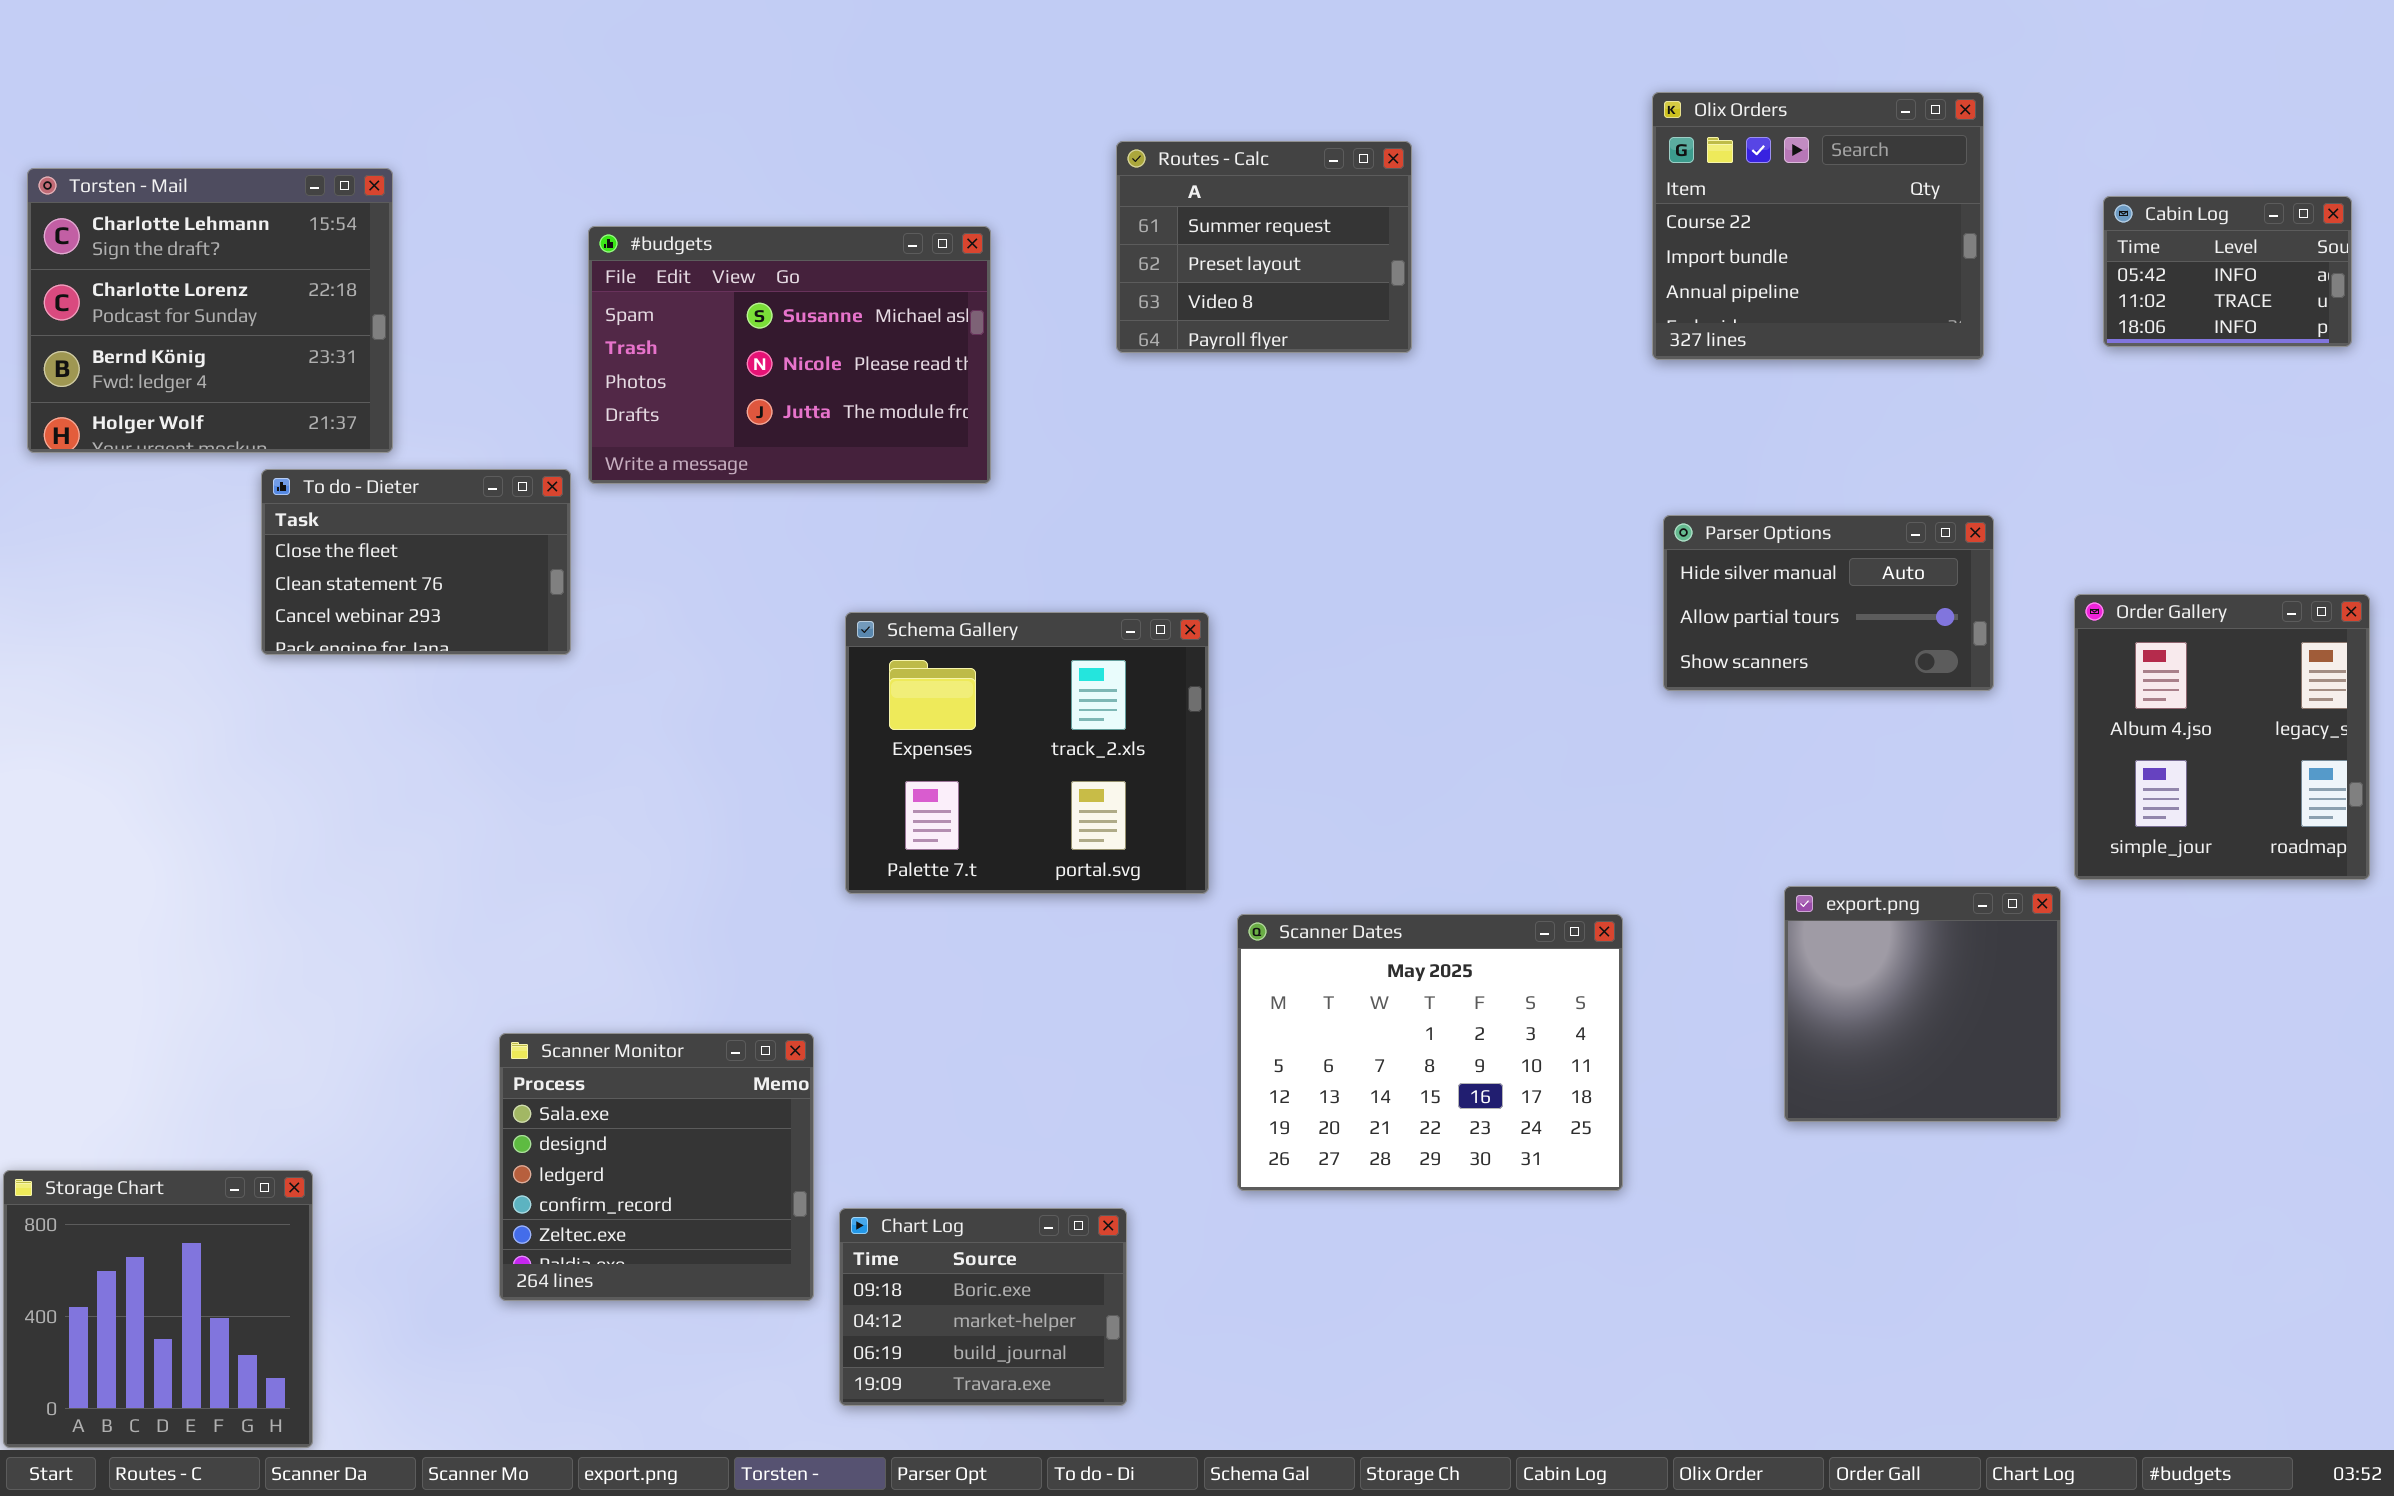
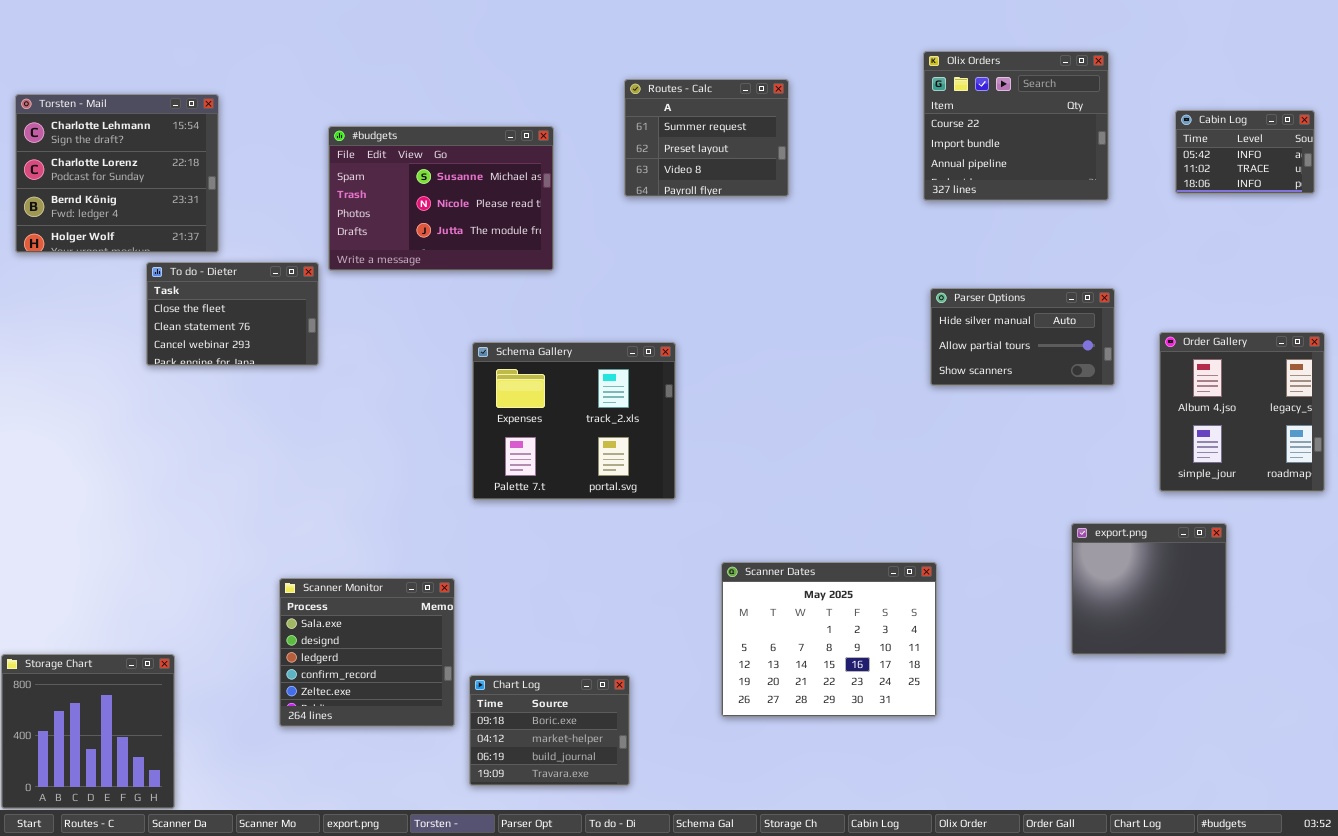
export.png: [1784,886,2061,1122] -> [1071,523,1227,655], moved
Scanner Dates: [1237,914,1623,1191] -> [721,562,937,717], moved

